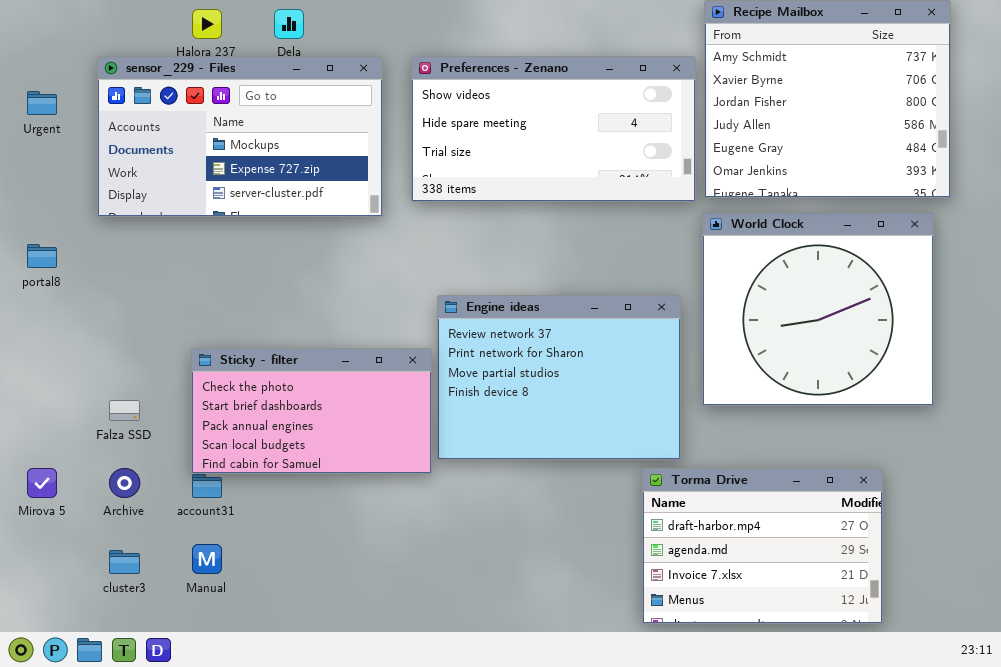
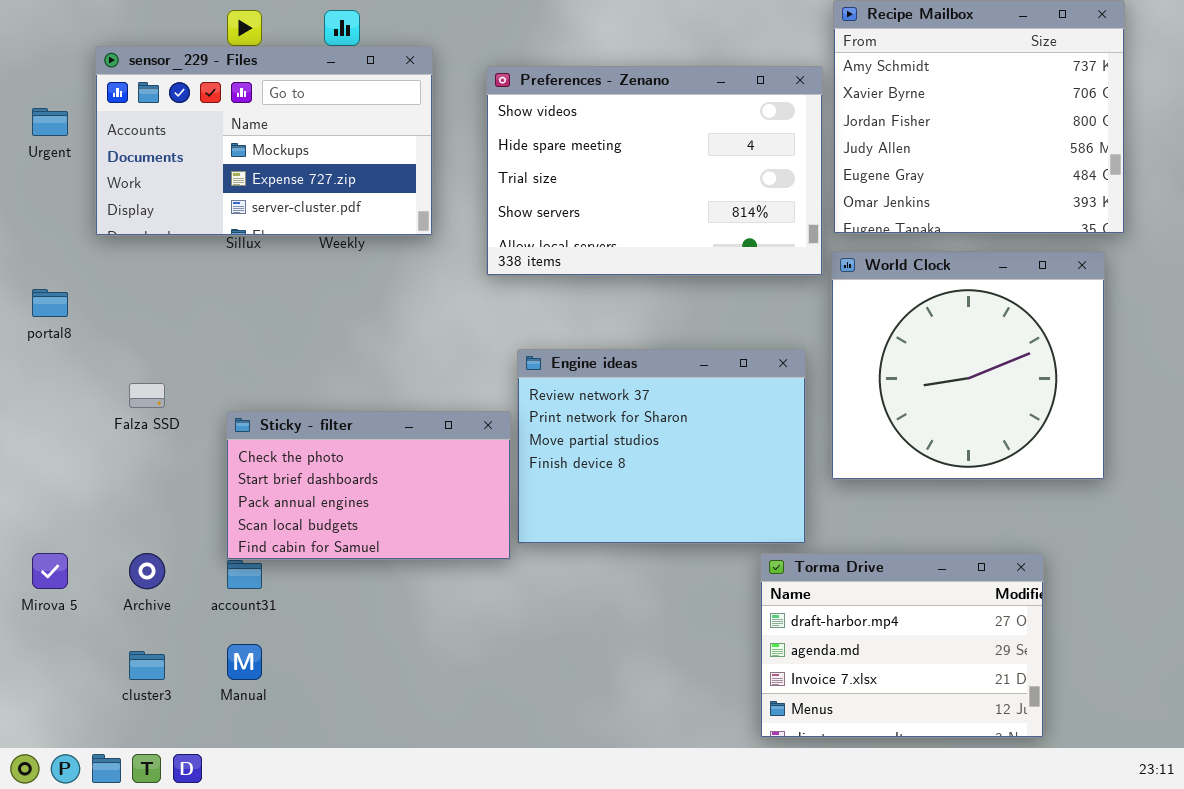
sensor_229 - Files: [97,56,383,217] -> [95,46,433,236], moved
Preferences - Zenano: [411,56,696,202] -> [486,66,823,276], resized
Falza SSD: [109,400,140,421] -> [129,383,165,408], moved

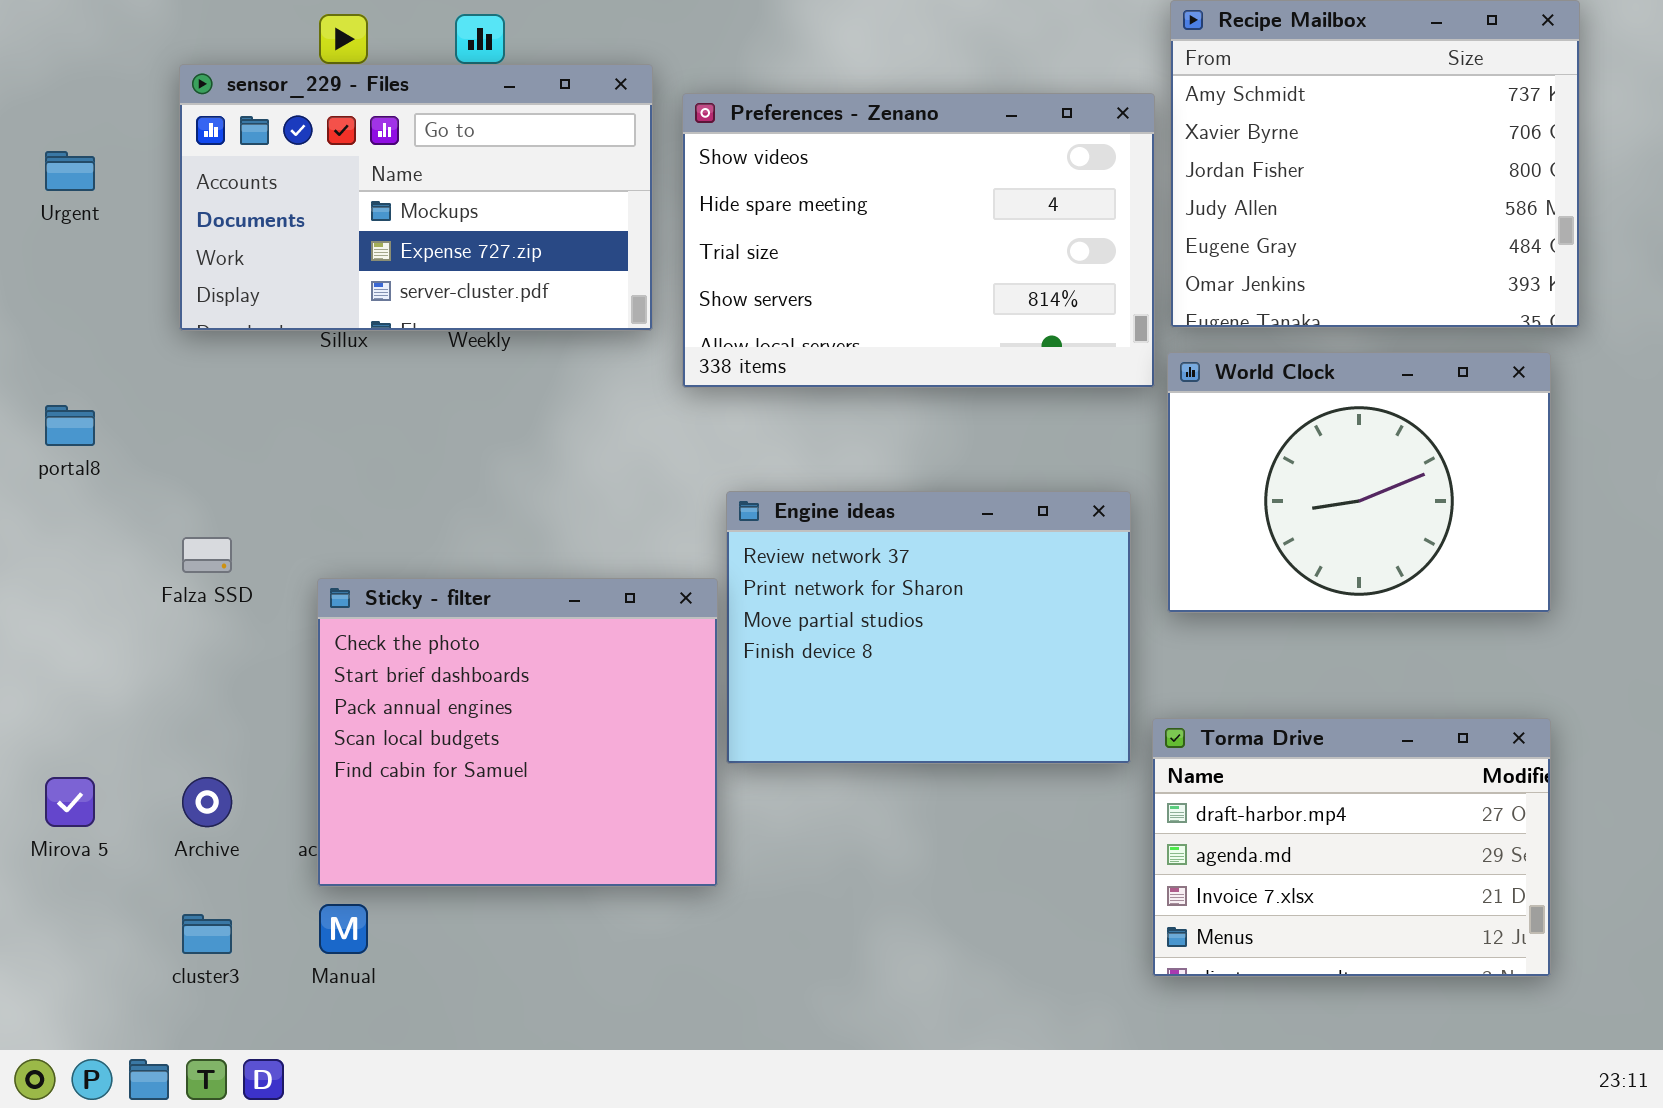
sensor_229 - Files: [95,46,433,236] -> [179,64,653,331], moved
World Clock: [831,251,1105,480] -> [1167,352,1551,613], resized
Sticky - filter: [226,411,511,560] -> [317,578,718,887], resized
Torma Drive: [760,553,1044,738] -> [1152,718,1551,977], moved

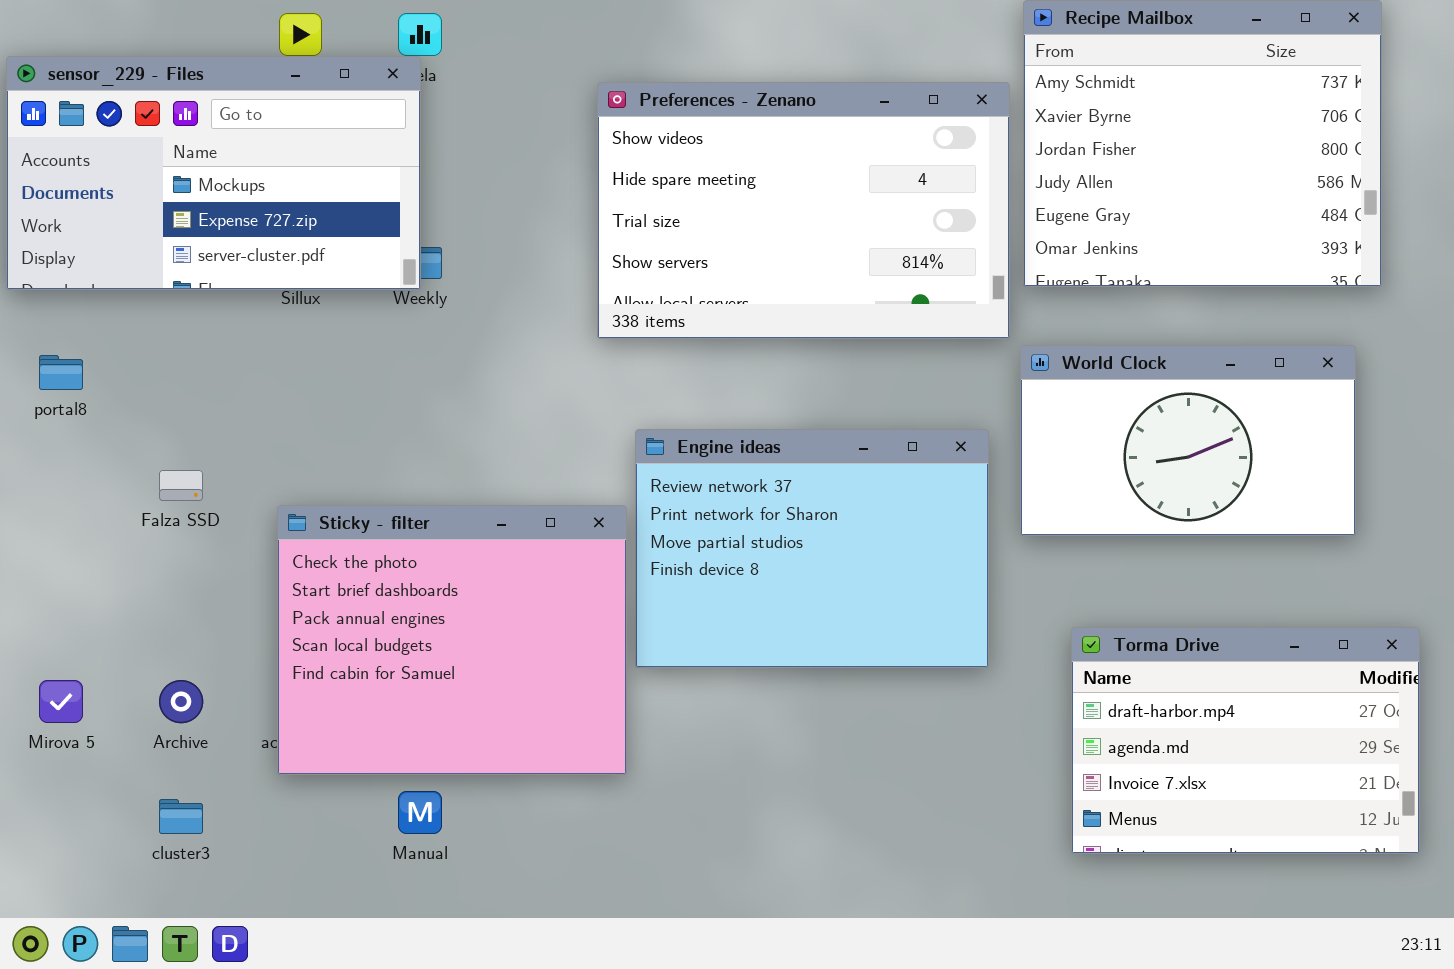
sensor_229 - Files: [179,64,653,331] -> [6,56,421,290], moved
World Clock: [1167,352,1551,613] -> [1020,345,1356,536], resized
Torma Drive: [1152,718,1551,977] -> [1071,627,1420,854], moved
Manual: [319,904,368,954] -> [398,791,442,834], moved

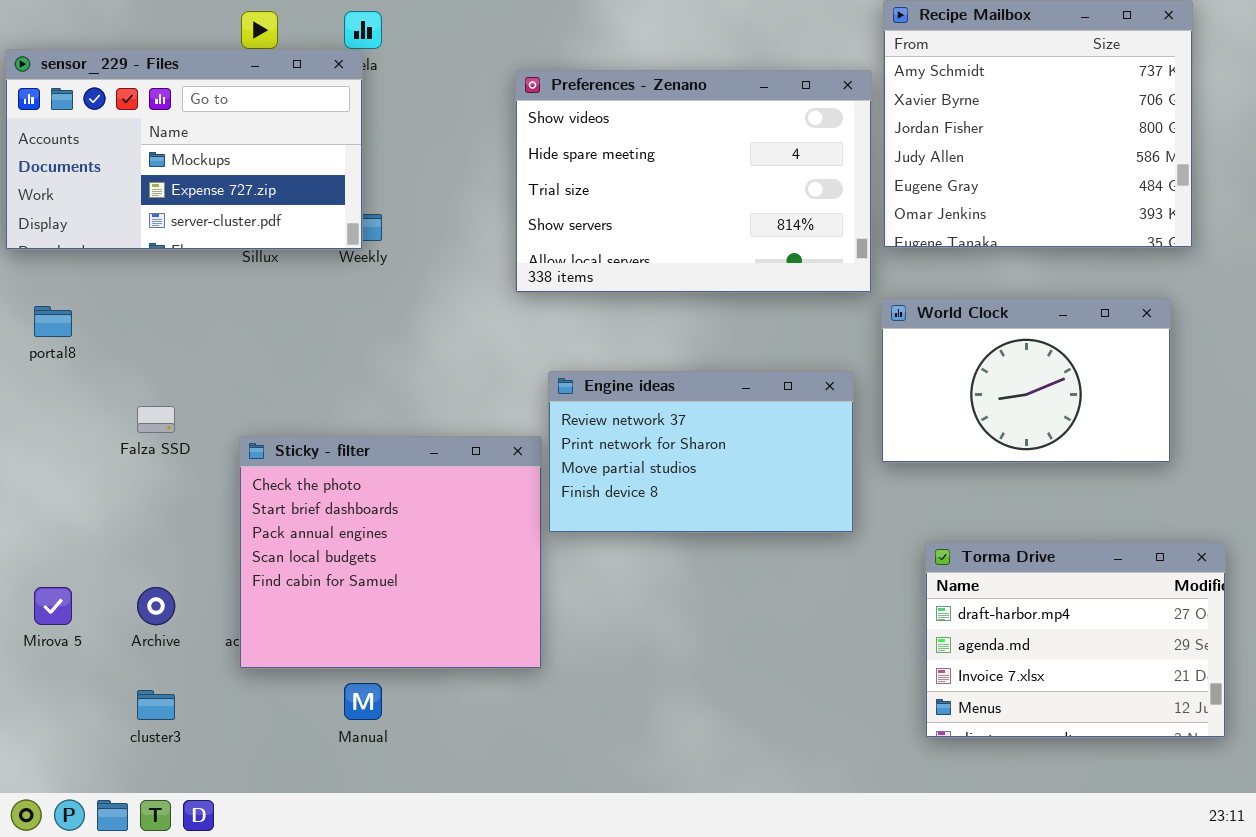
Engine ideas: [635,429,989,668] -> [548,371,854,533], resized

